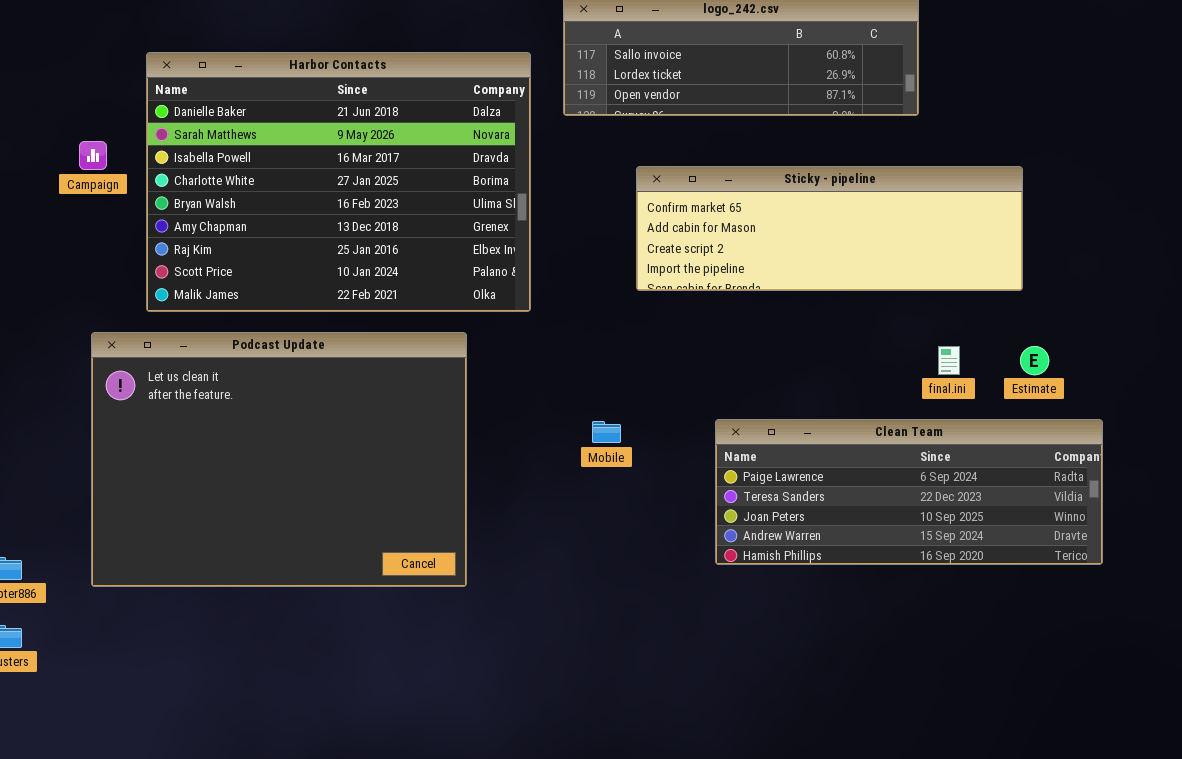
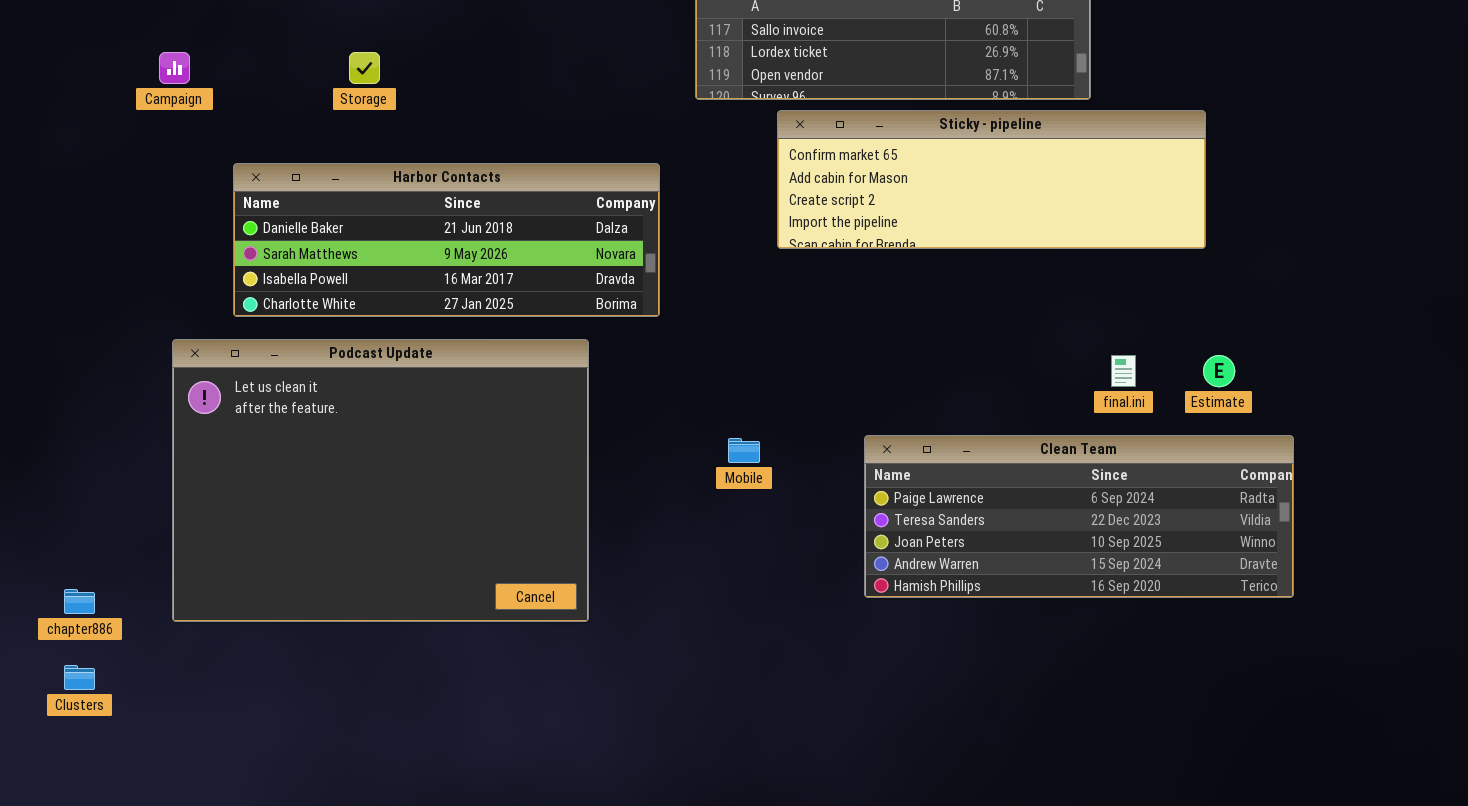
Harbor Contacts: [146,52,531,312] -> [233,163,660,317], resized
Campaign: [79,141,107,170] -> [159,52,190,84], moved
Sticky - pipeline: [636,166,1023,291] -> [777,110,1206,249], moved

